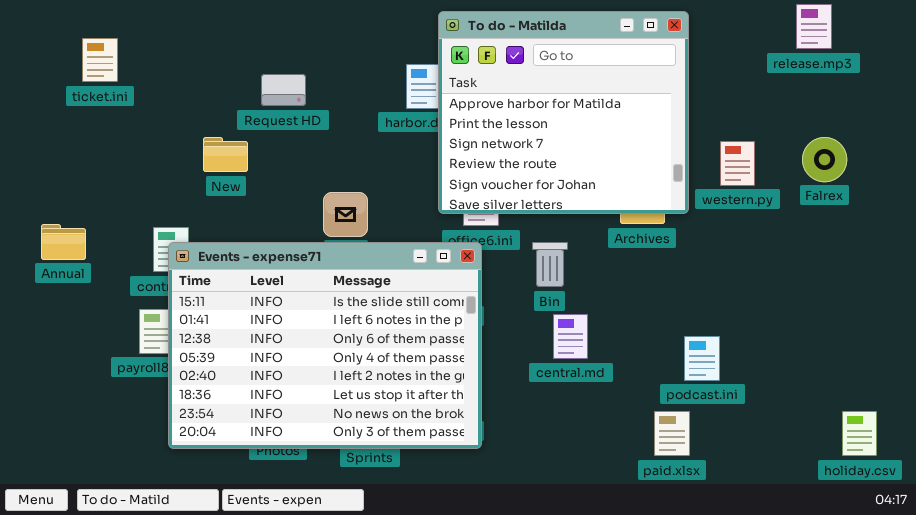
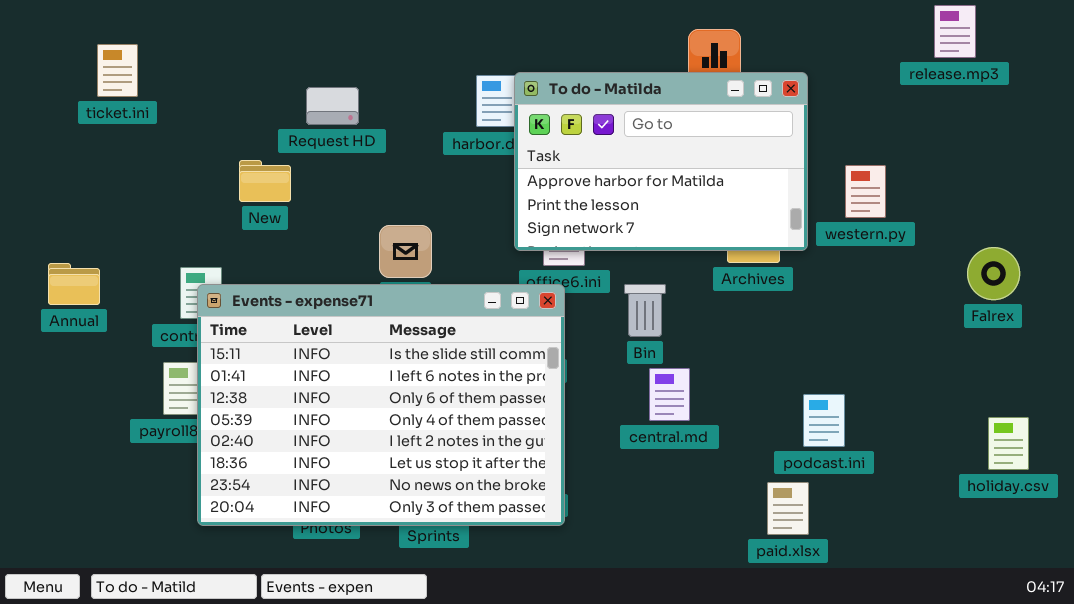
To do - Matilda: [438,11,689,214] -> [514,72,808,251], resized
Falrex: [802,137,847,182] -> [967,247,1020,300], moved
holiday.csv: [842,411,877,456] -> [988,417,1029,470], moved

